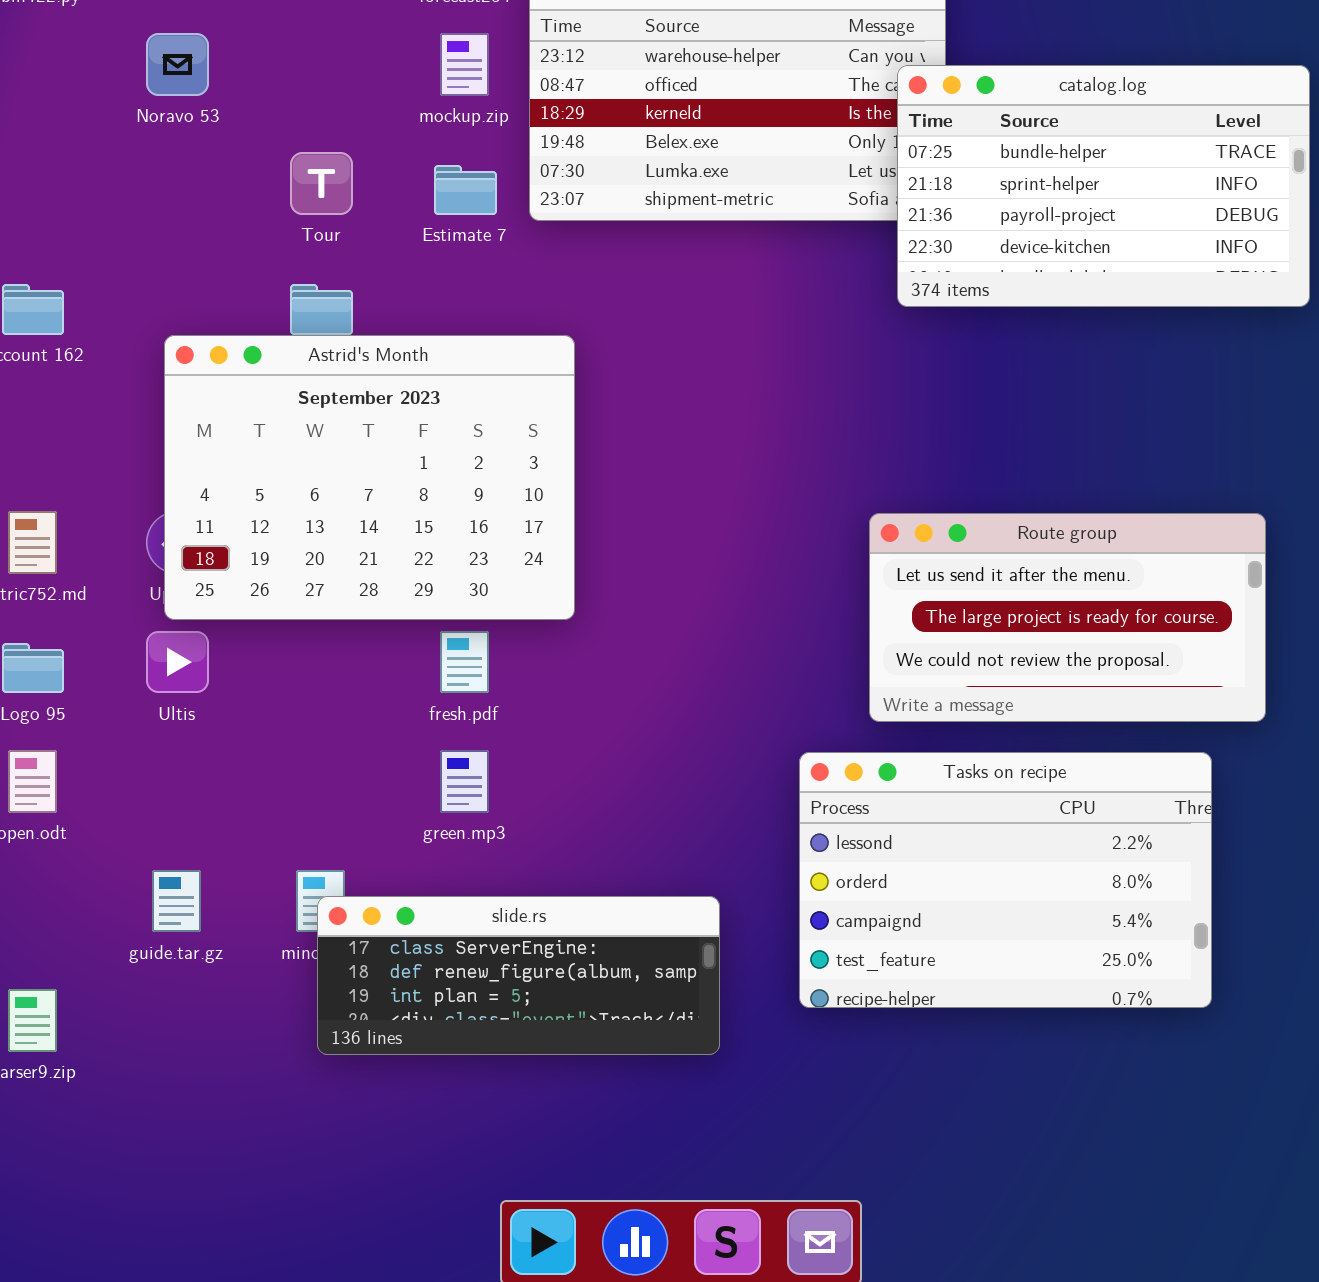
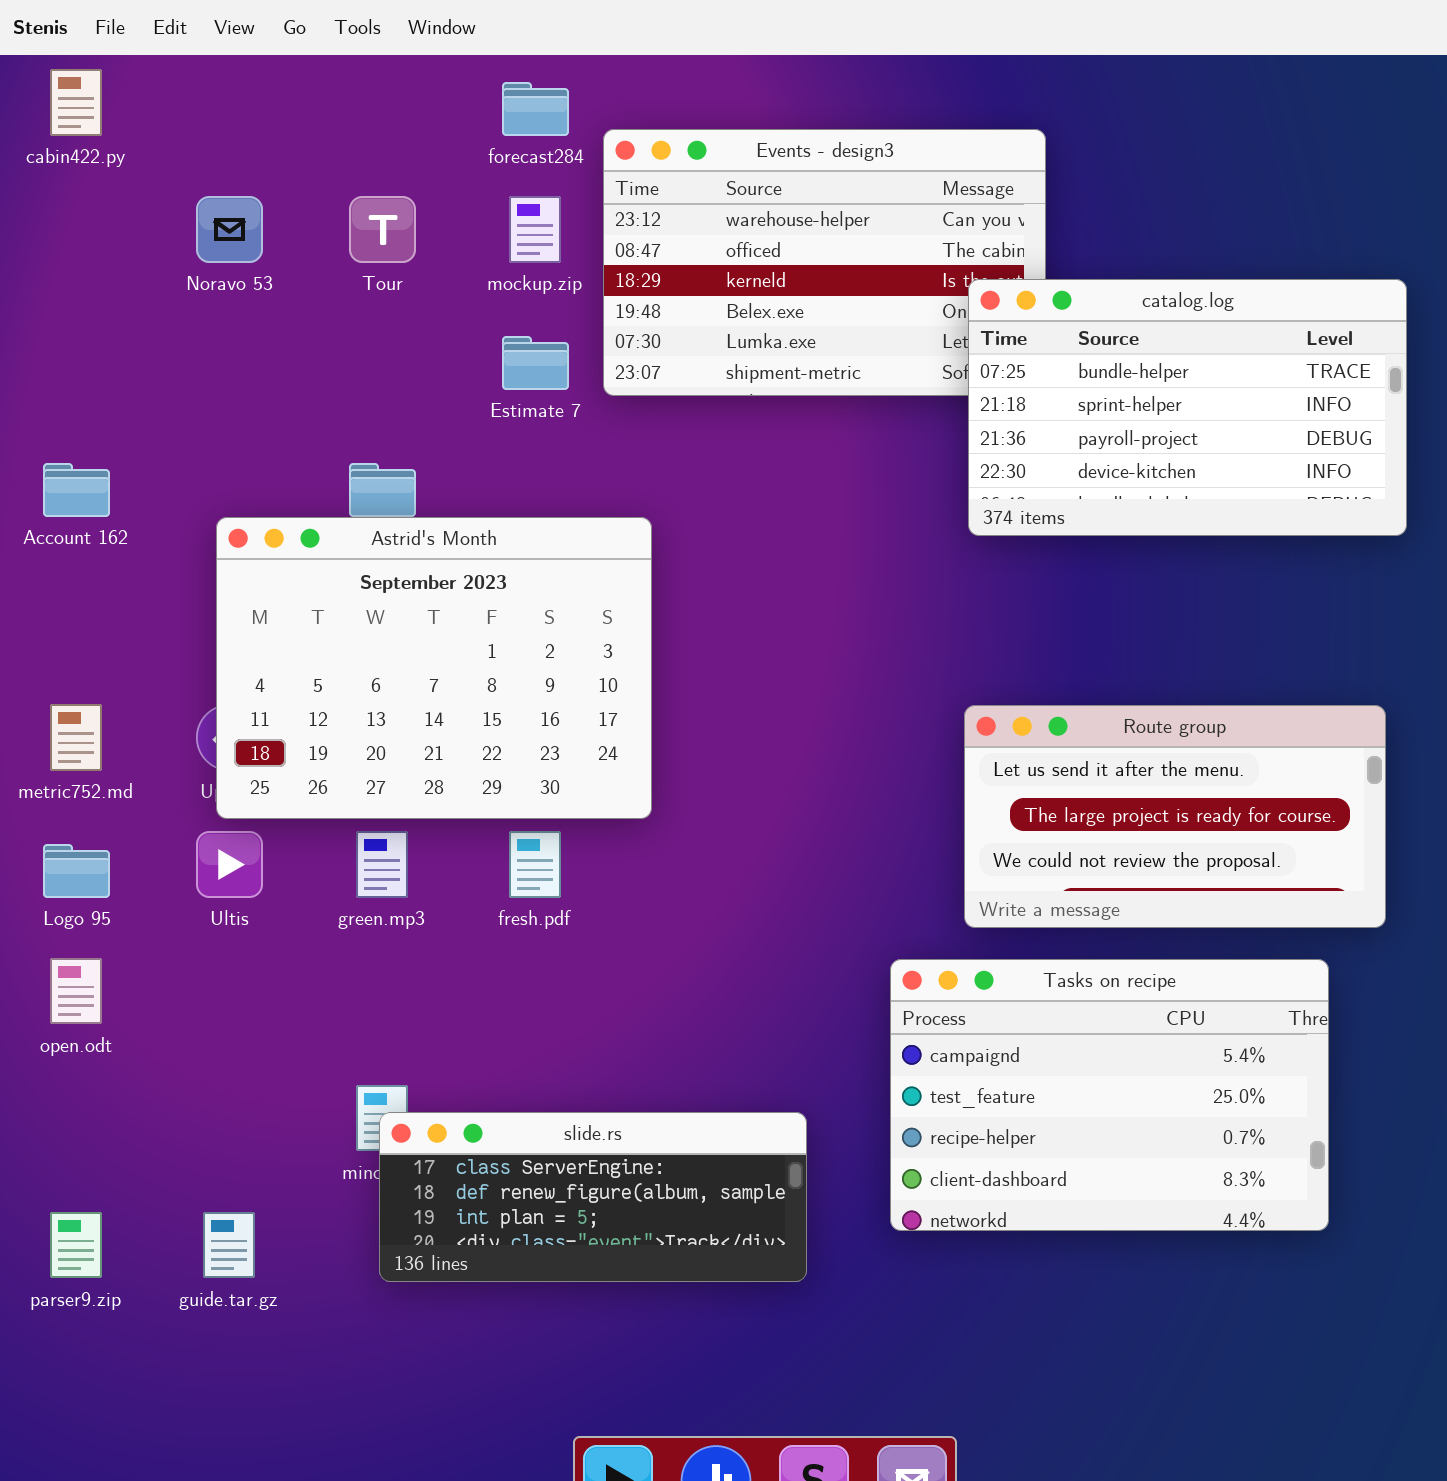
catalog.log: [897,65,1310,307] -> [968,279,1407,536], moved
Tour: [290,152,353,215] -> [349,196,416,263], moved
green.mp3: [440,750,489,813] -> [356,831,408,898], moved
Tasks on recipe: [799,752,1212,1008] -> [890,959,1329,1231], scrolled down 2 rows
guide.tar.gz: [152,870,201,932] -> [203,1212,255,1278], moved

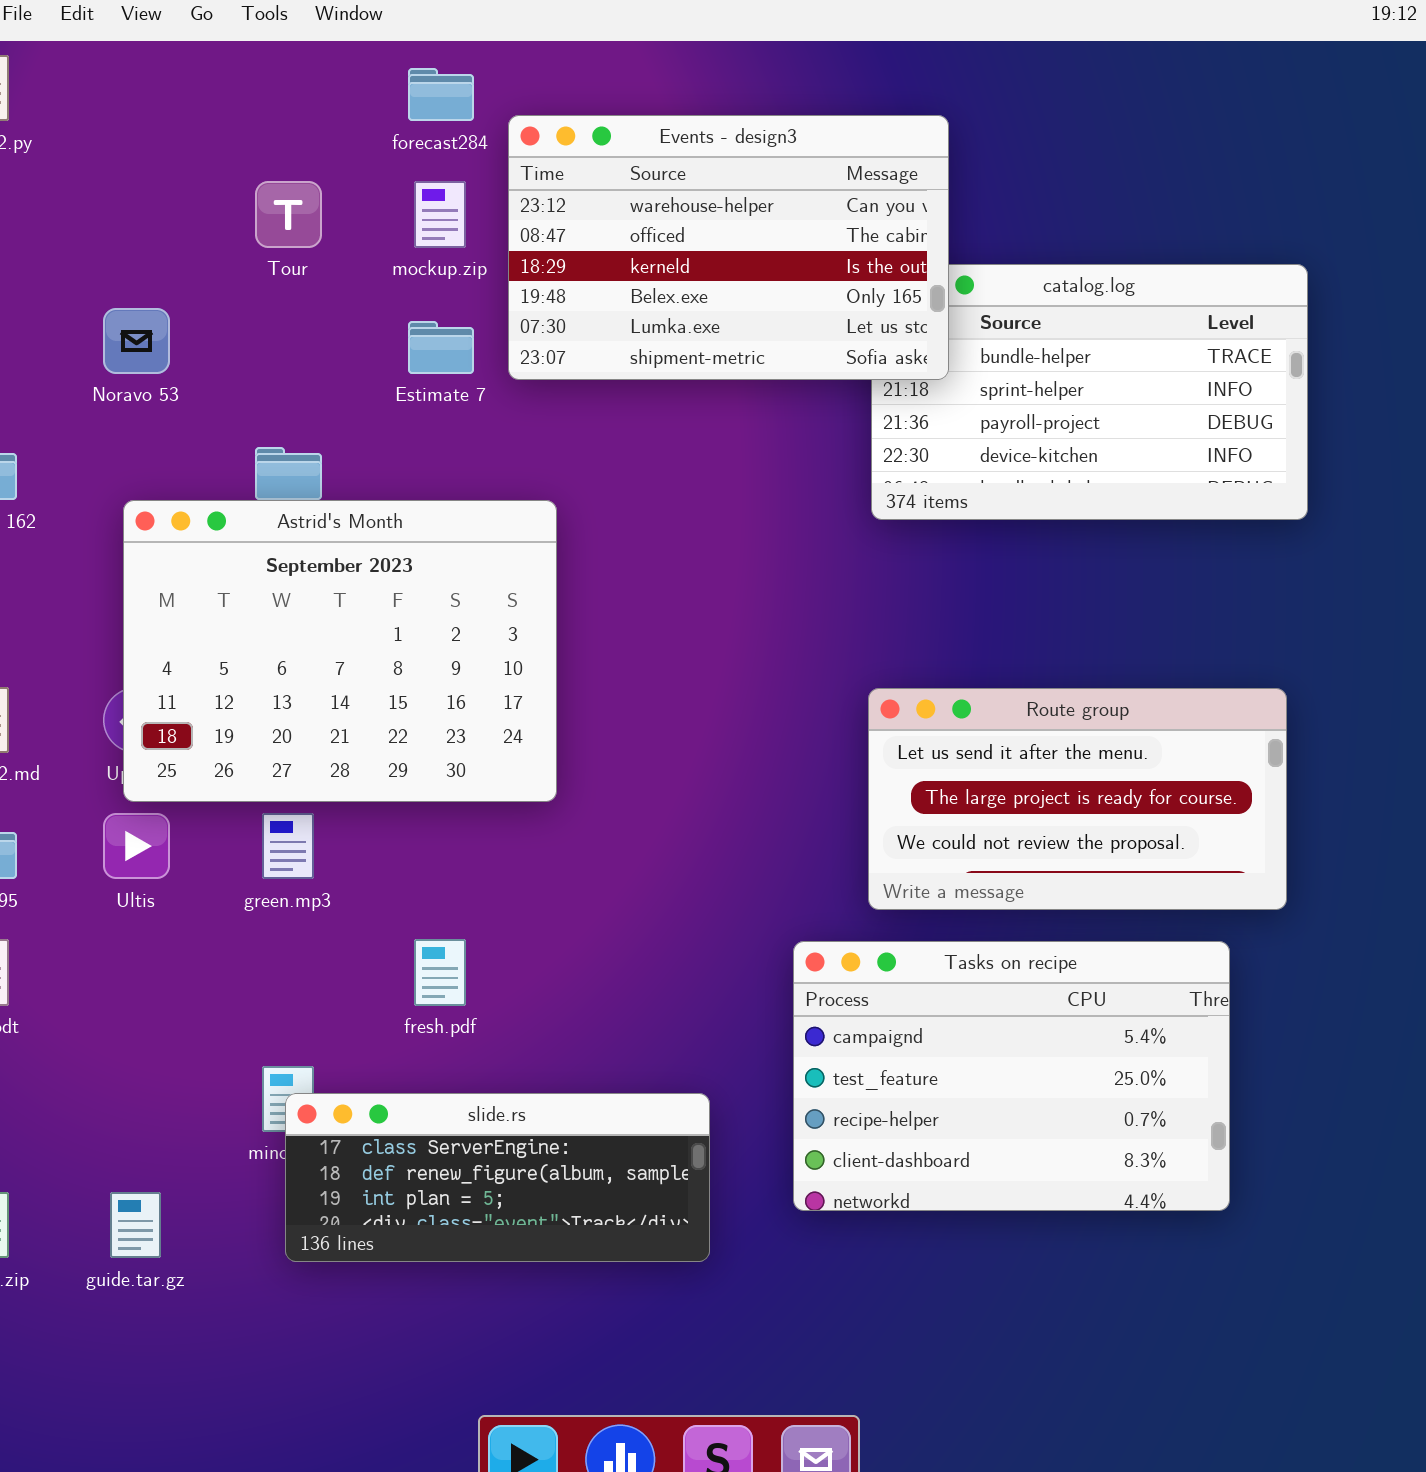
Events - design3: [603,129,1046,396] -> [508,115,949,380], raised
Noravo 53: [196,196,263,263] -> [103,308,170,374], moved
fresh.pdf: [509,831,561,898] -> [414,939,466,1006], moved

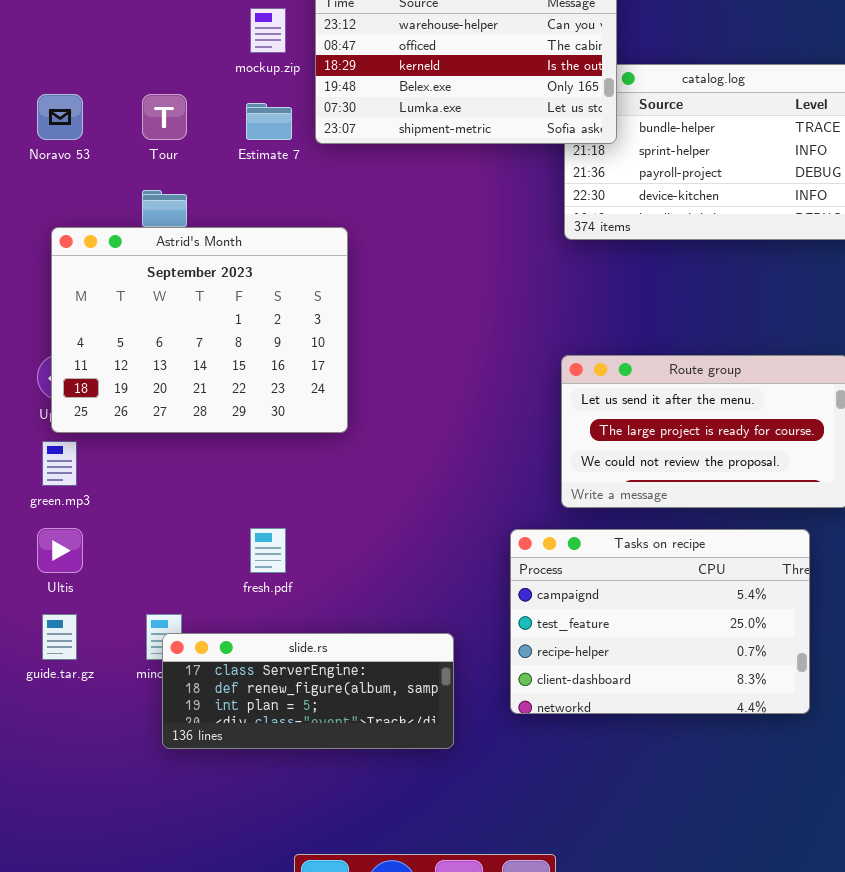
Tour: [255,181,322,248] -> [142,94,187,140], moved
Ultis: [103,813,170,879] -> [37,528,83,573], moved
green.mp3: [262,813,314,879] -> [42,441,77,486], moved
guide.tar.gz: [110,1192,161,1258] -> [42,614,77,660], moved

